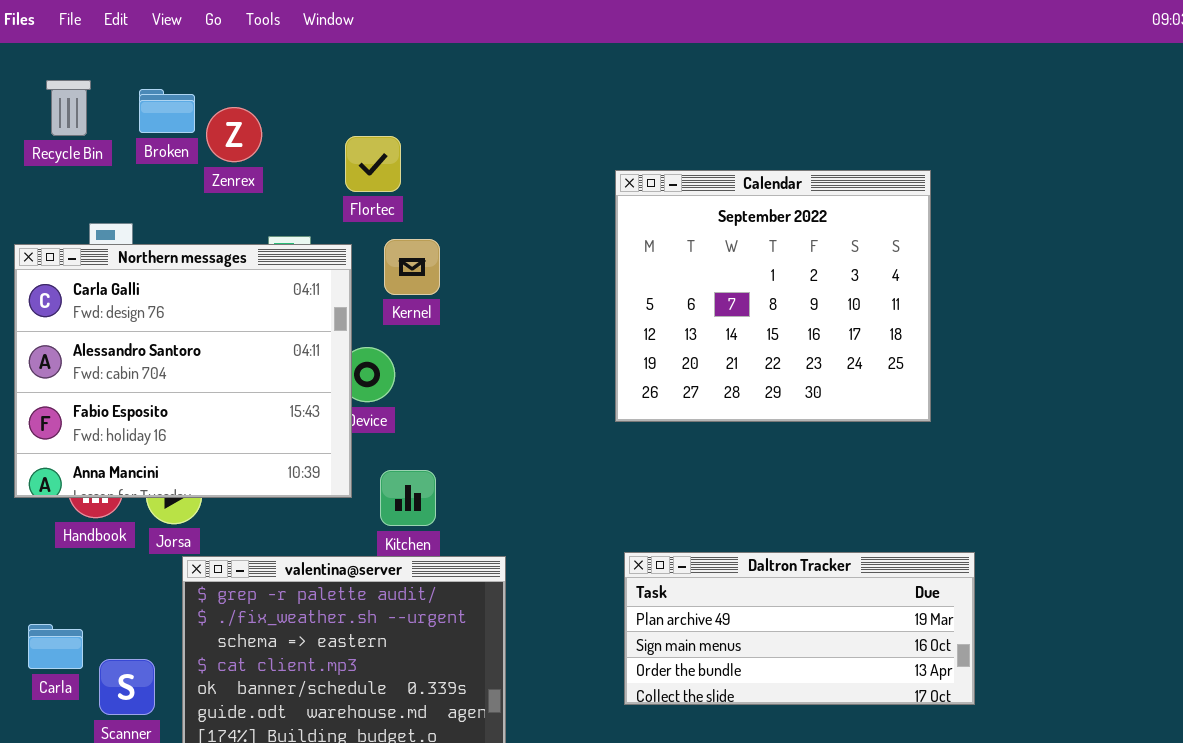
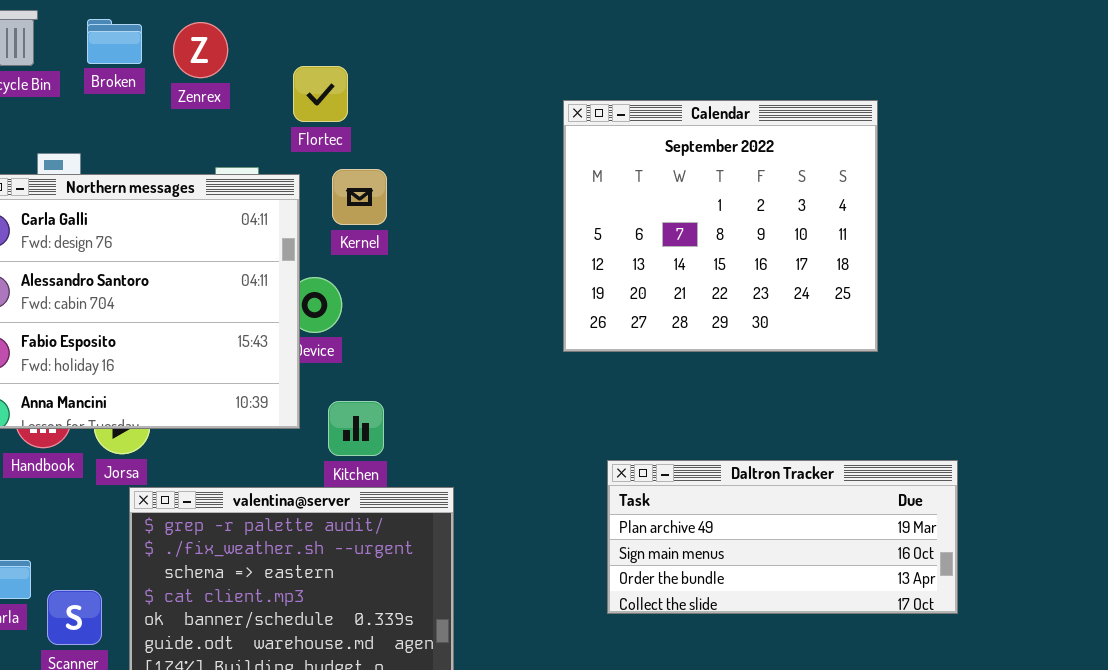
Zenrex: [206,107,262,162] -> [173,22,228,78], moved
Daltron Tracker: [624,552,975,705] -> [607,460,958,614], moved

